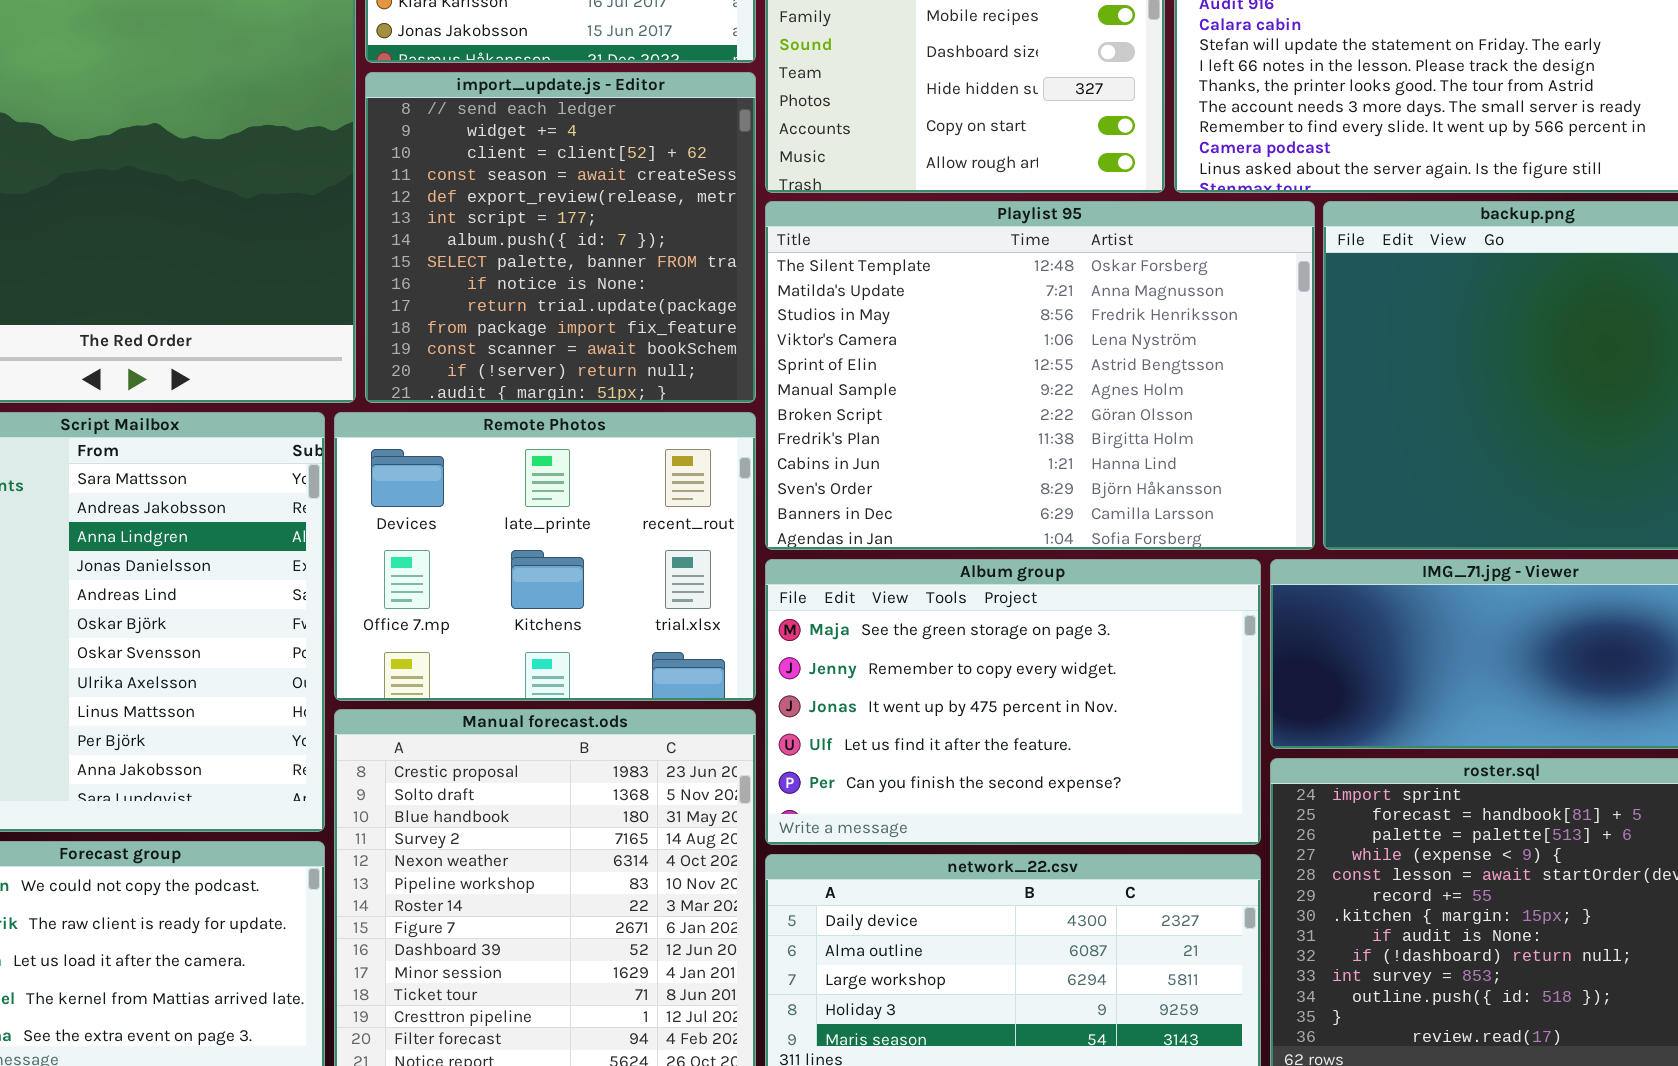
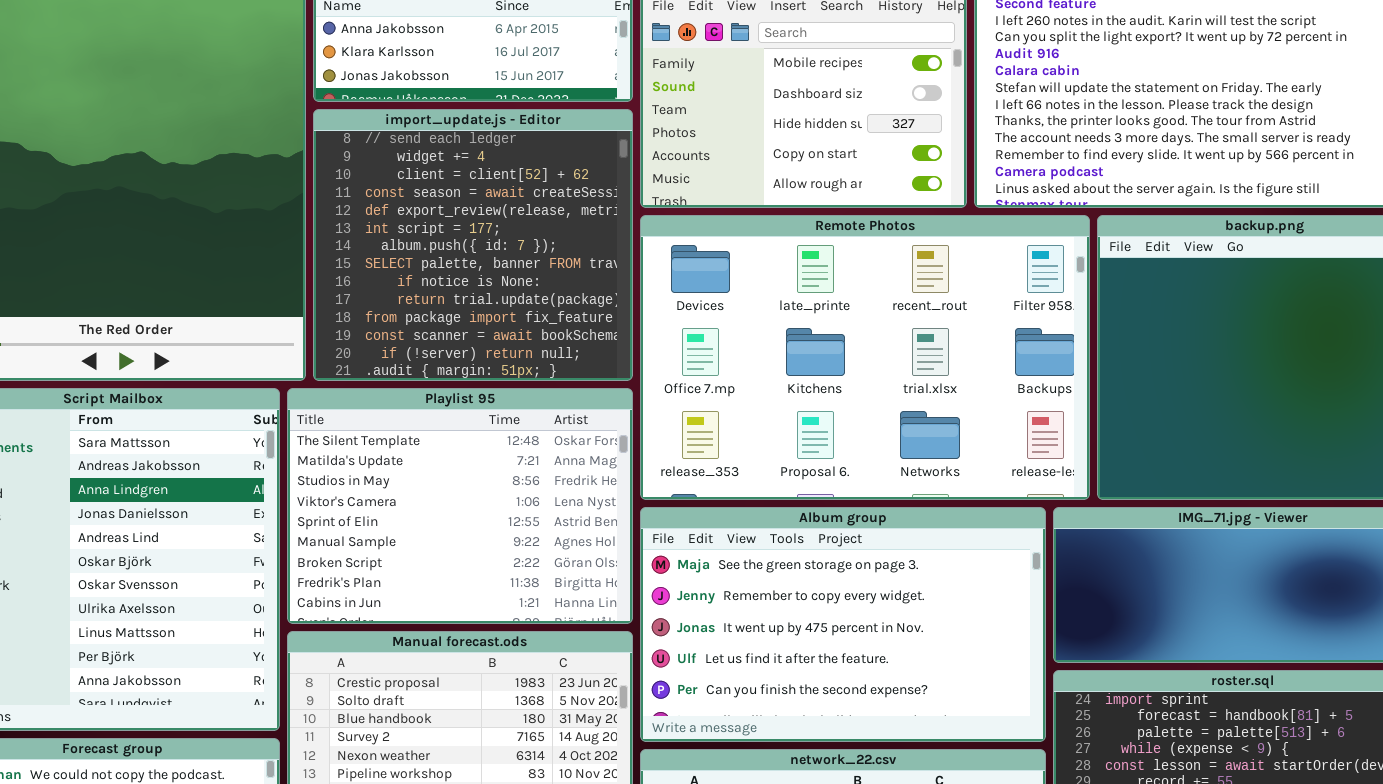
Playlist 95: [765,201,1315,550] -> [287,388,633,624], moved, resized
Remote Photos: [334,412,756,701] -> [640,215,1090,500], moved, resized

